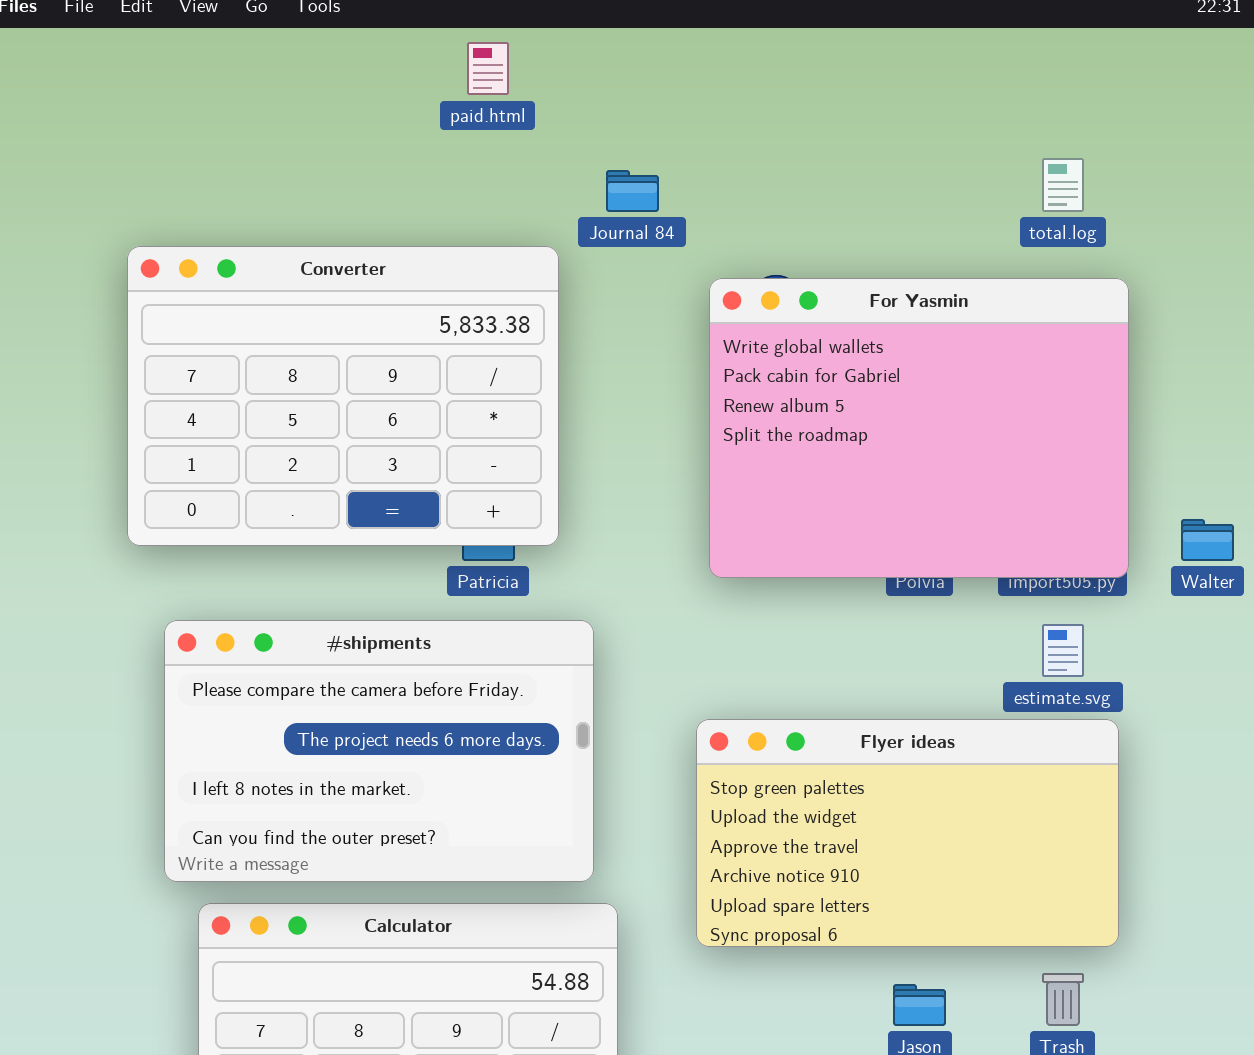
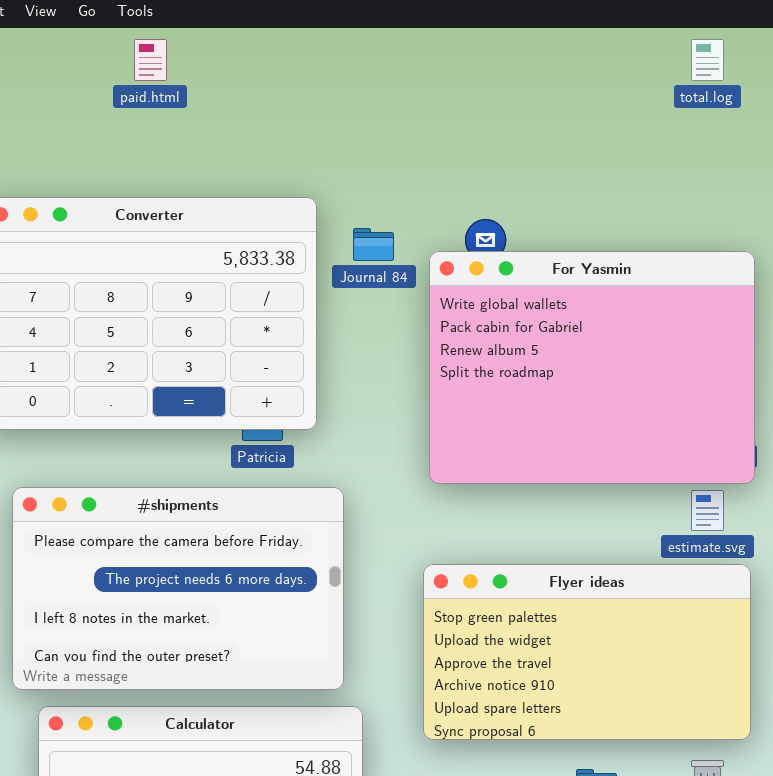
paid.html: [467,42,509,95] -> [134,39,167,81], moved
total.log: [1042,158,1084,212] -> [691,39,724,81], moved
Journal 84: [606,170,659,212] -> [353,228,394,261], moved
For Yasmin: [709,278,1129,578] -> [429,251,755,484], moved

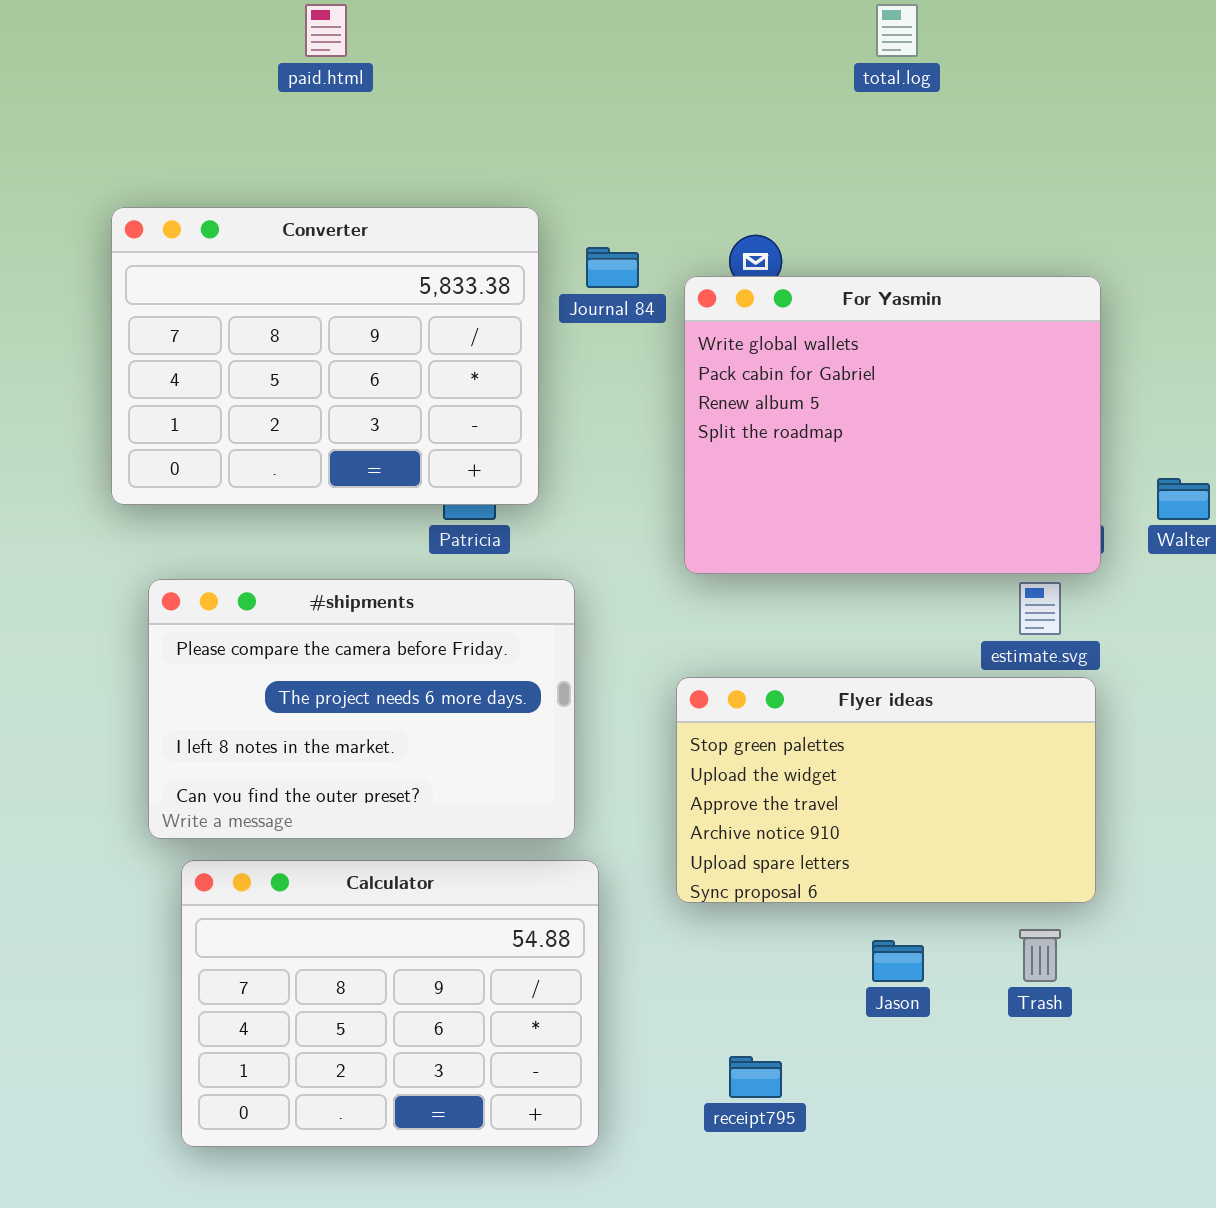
total.log: [691,39,724,81] -> [876,4,918,57], moved

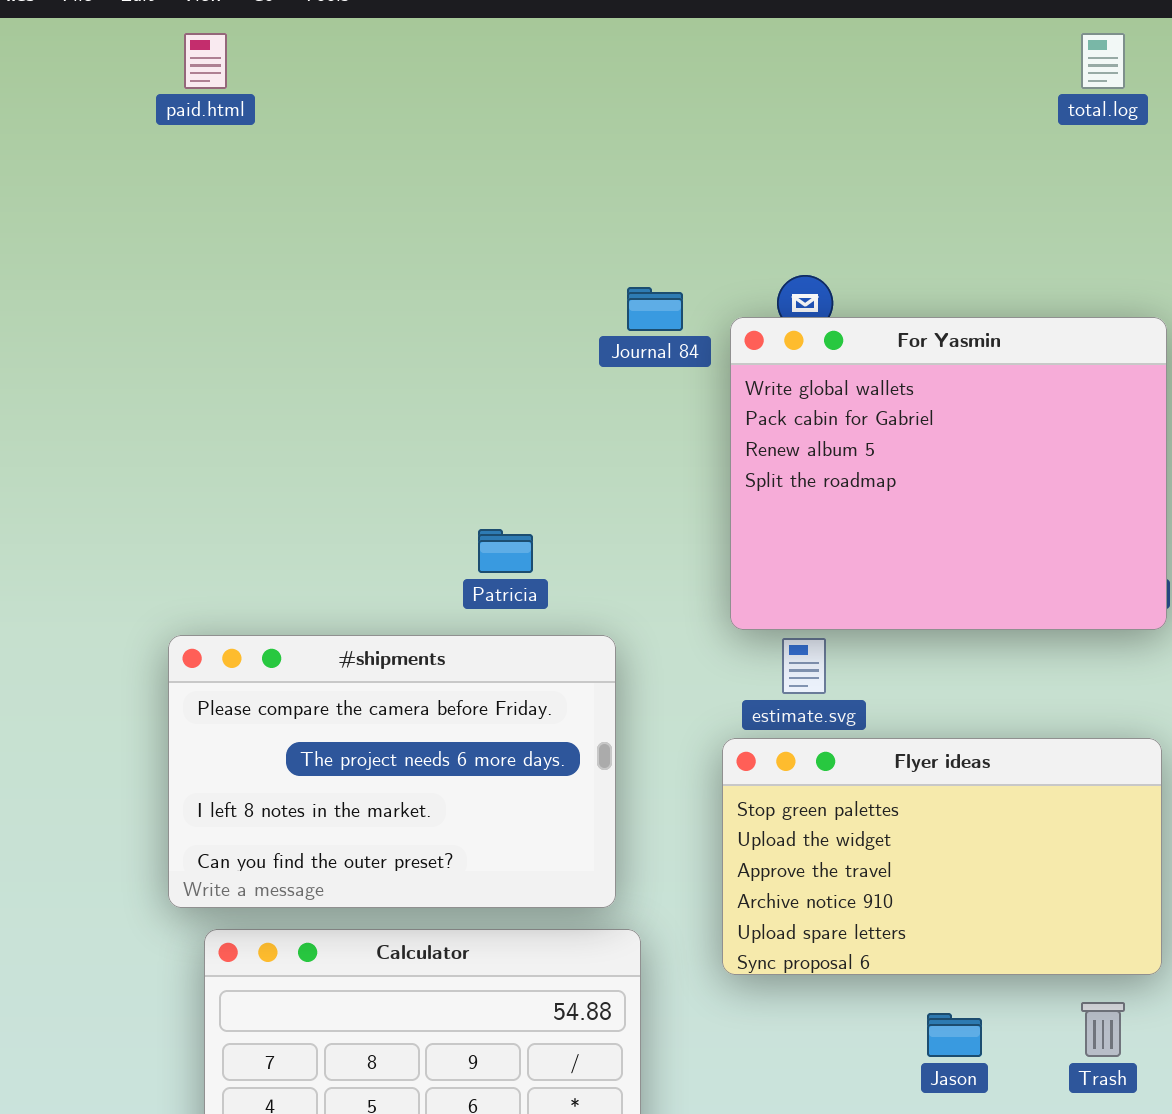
paid.html: [305,4,347,57] -> [184,33,227,89], moved
total.log: [876,4,918,57] -> [1081,33,1125,89], moved
Converter: [111,207,539,505] -> none, closed
estimate.svg: [1019,582,1061,635] -> [782,638,826,694], moved

